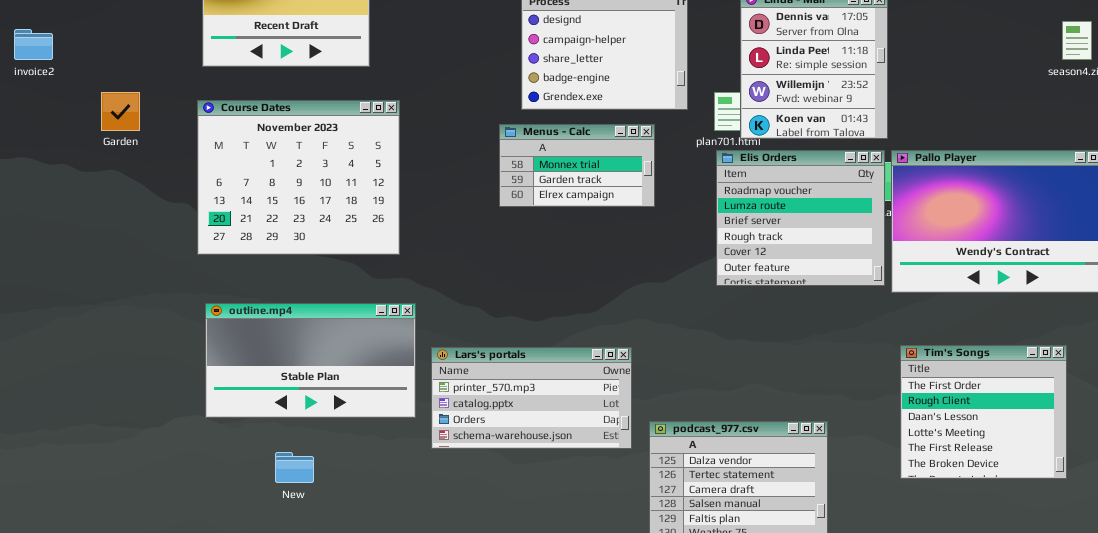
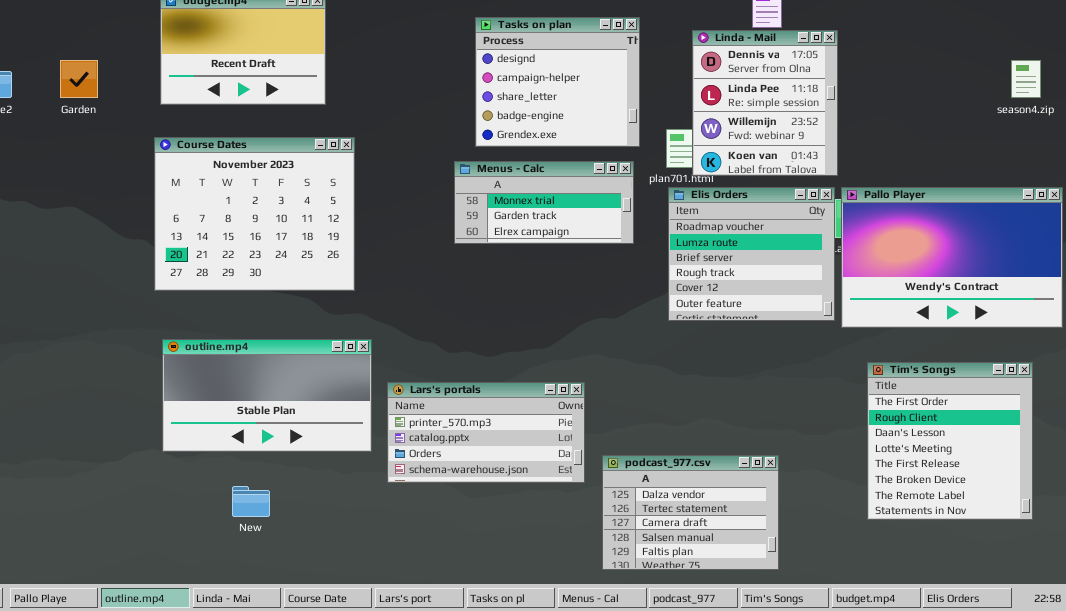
Garden: [101,92,140,131] -> [60,60,98,98], moved
Menus - Calc: [499,124,655,207] -> [454,161,634,244], resized
Tim's Songs: [900,345,1067,479] -> [867,362,1033,520], moved, resized

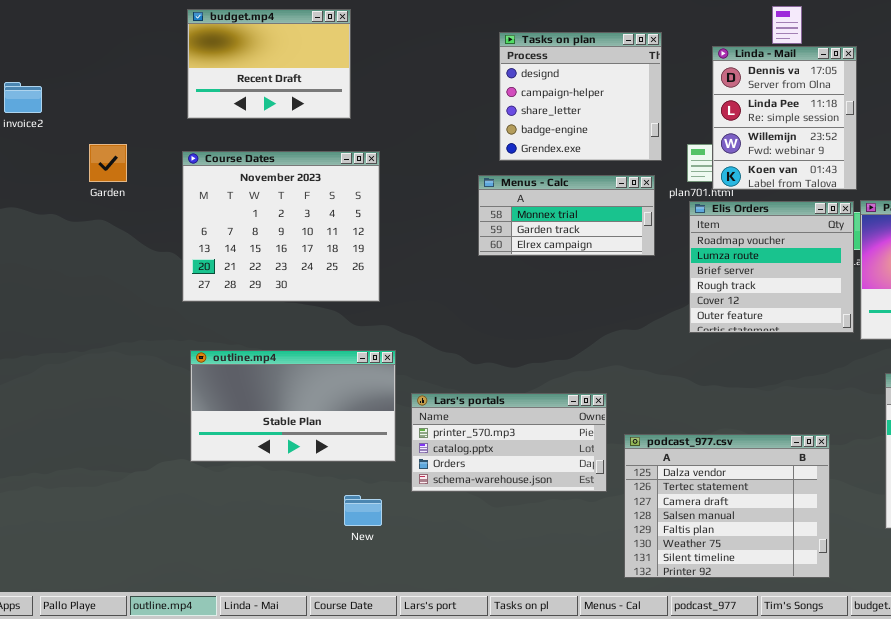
Garden: [60,60,98,98] -> [89,144,127,182], moved
podcast_977.csv: [602,455,779,570] -> [624,434,830,578], resized
New: [232,486,270,517] -> [344,495,382,526], moved

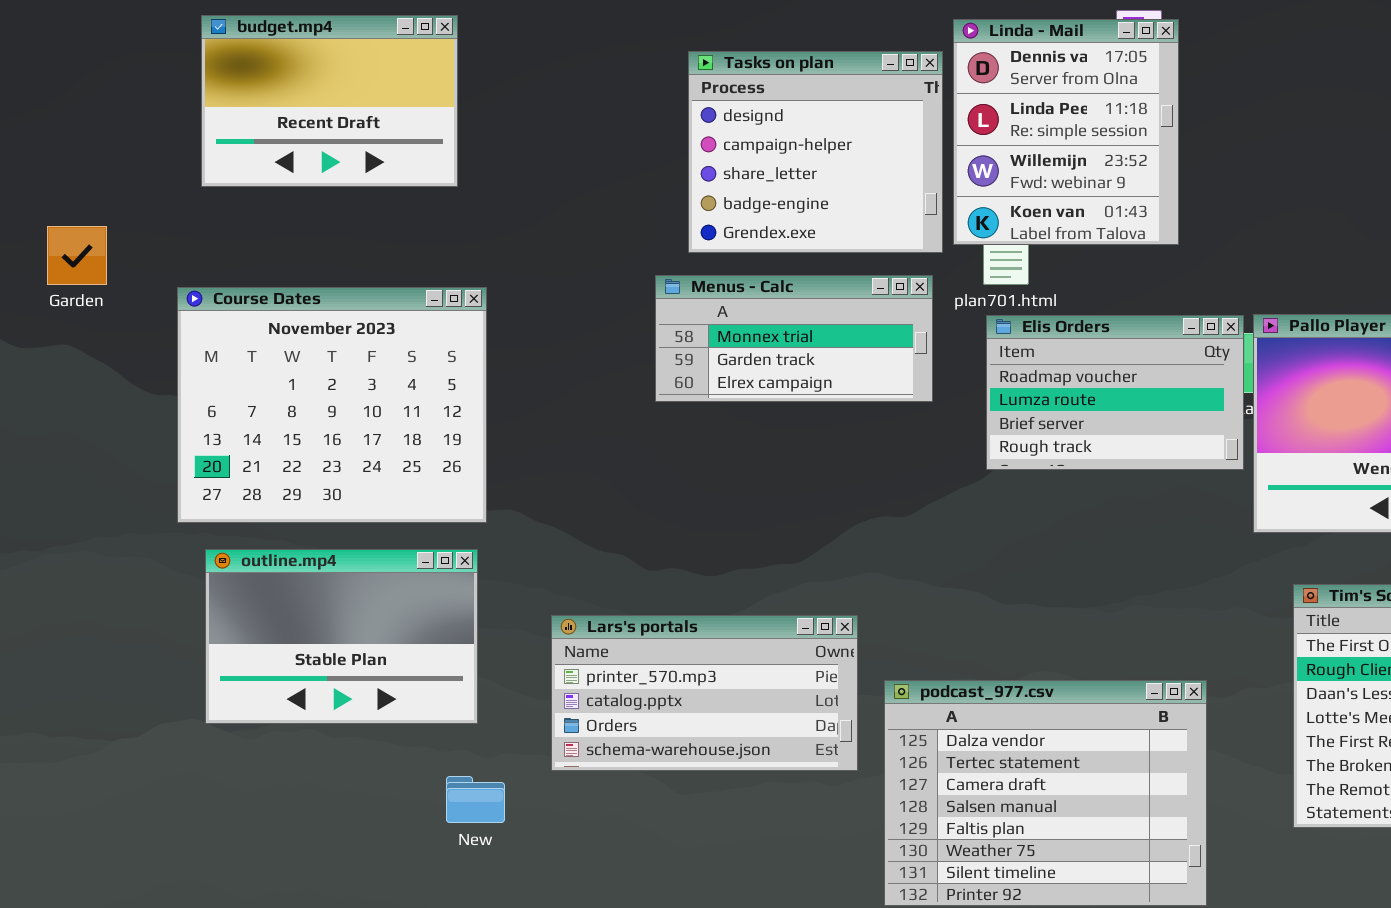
Linda - Mail: [712,46,857,190] -> [953,19,1179,245], moved
Course Dates: [182,151,380,302] -> [177,287,487,523], moved
Elis Orders: [689,201,854,333] -> [986,315,1244,470], resized
outline.mp4: [190,350,396,462] -> [205,549,478,724], resized

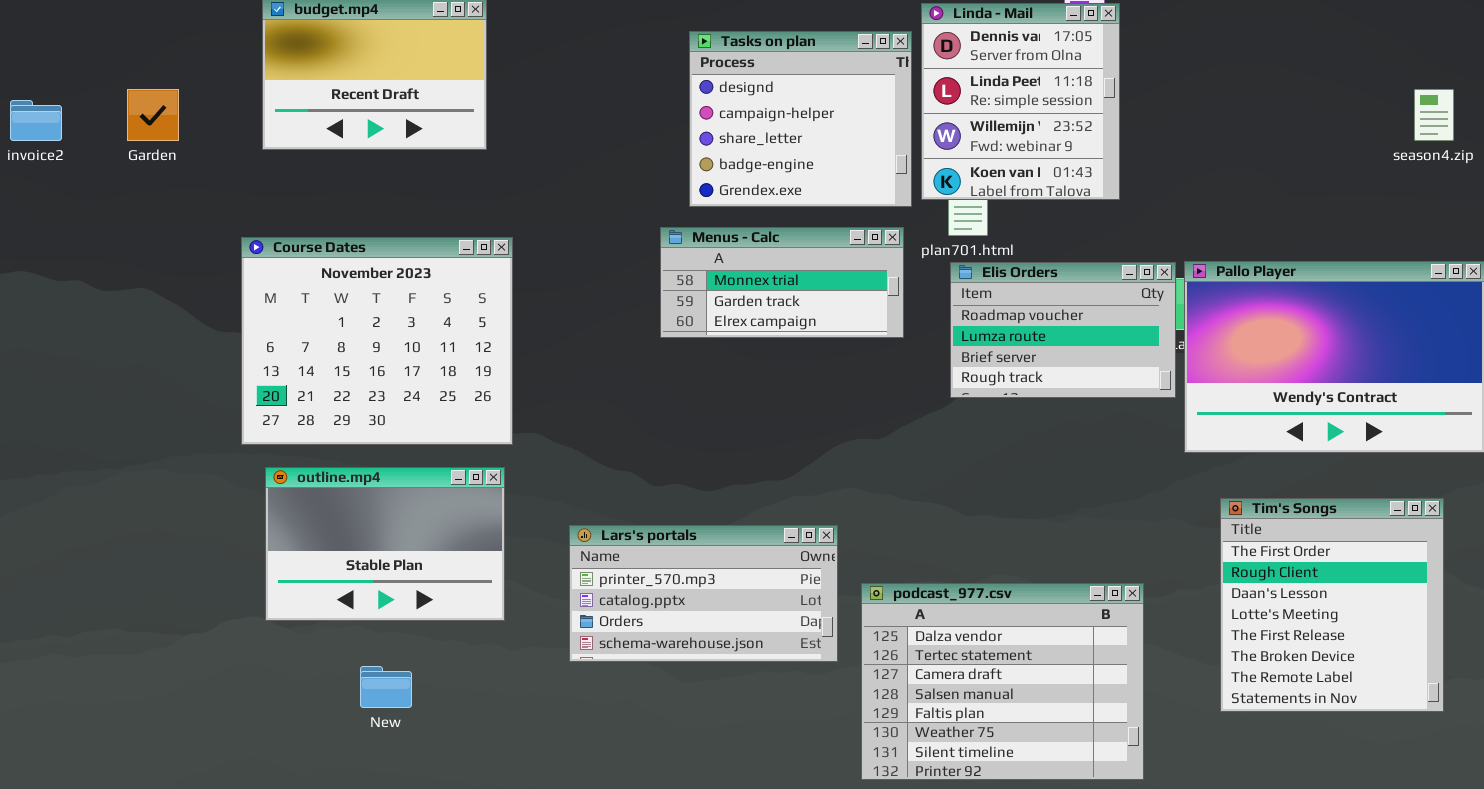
Garden: [47,226,107,285] -> [127,89,179,141], moved
New: [446,776,505,823] -> [360,666,412,708], moved

